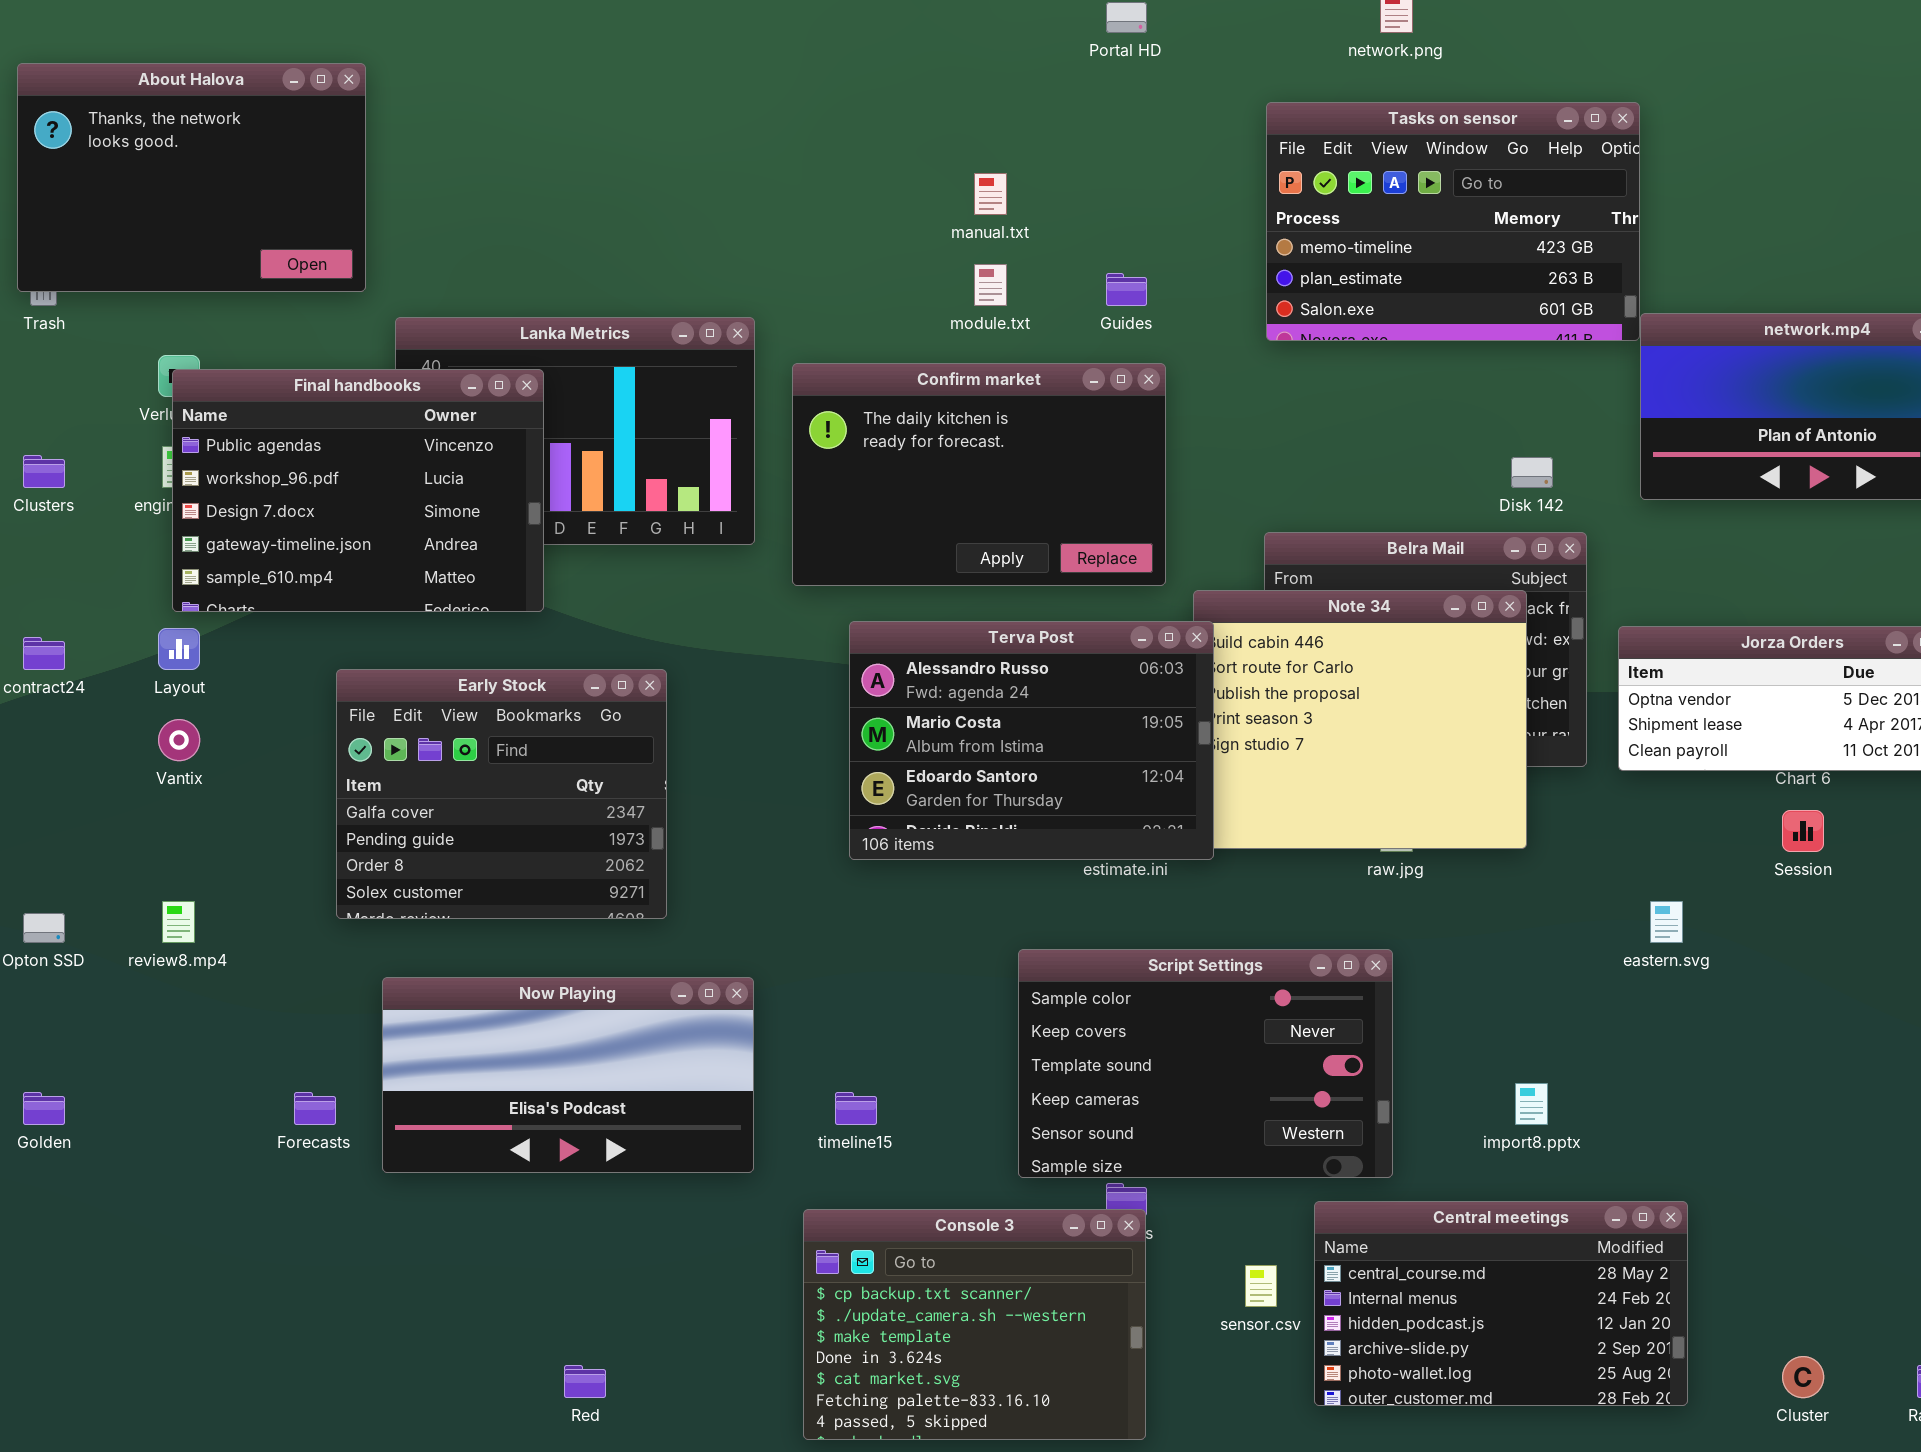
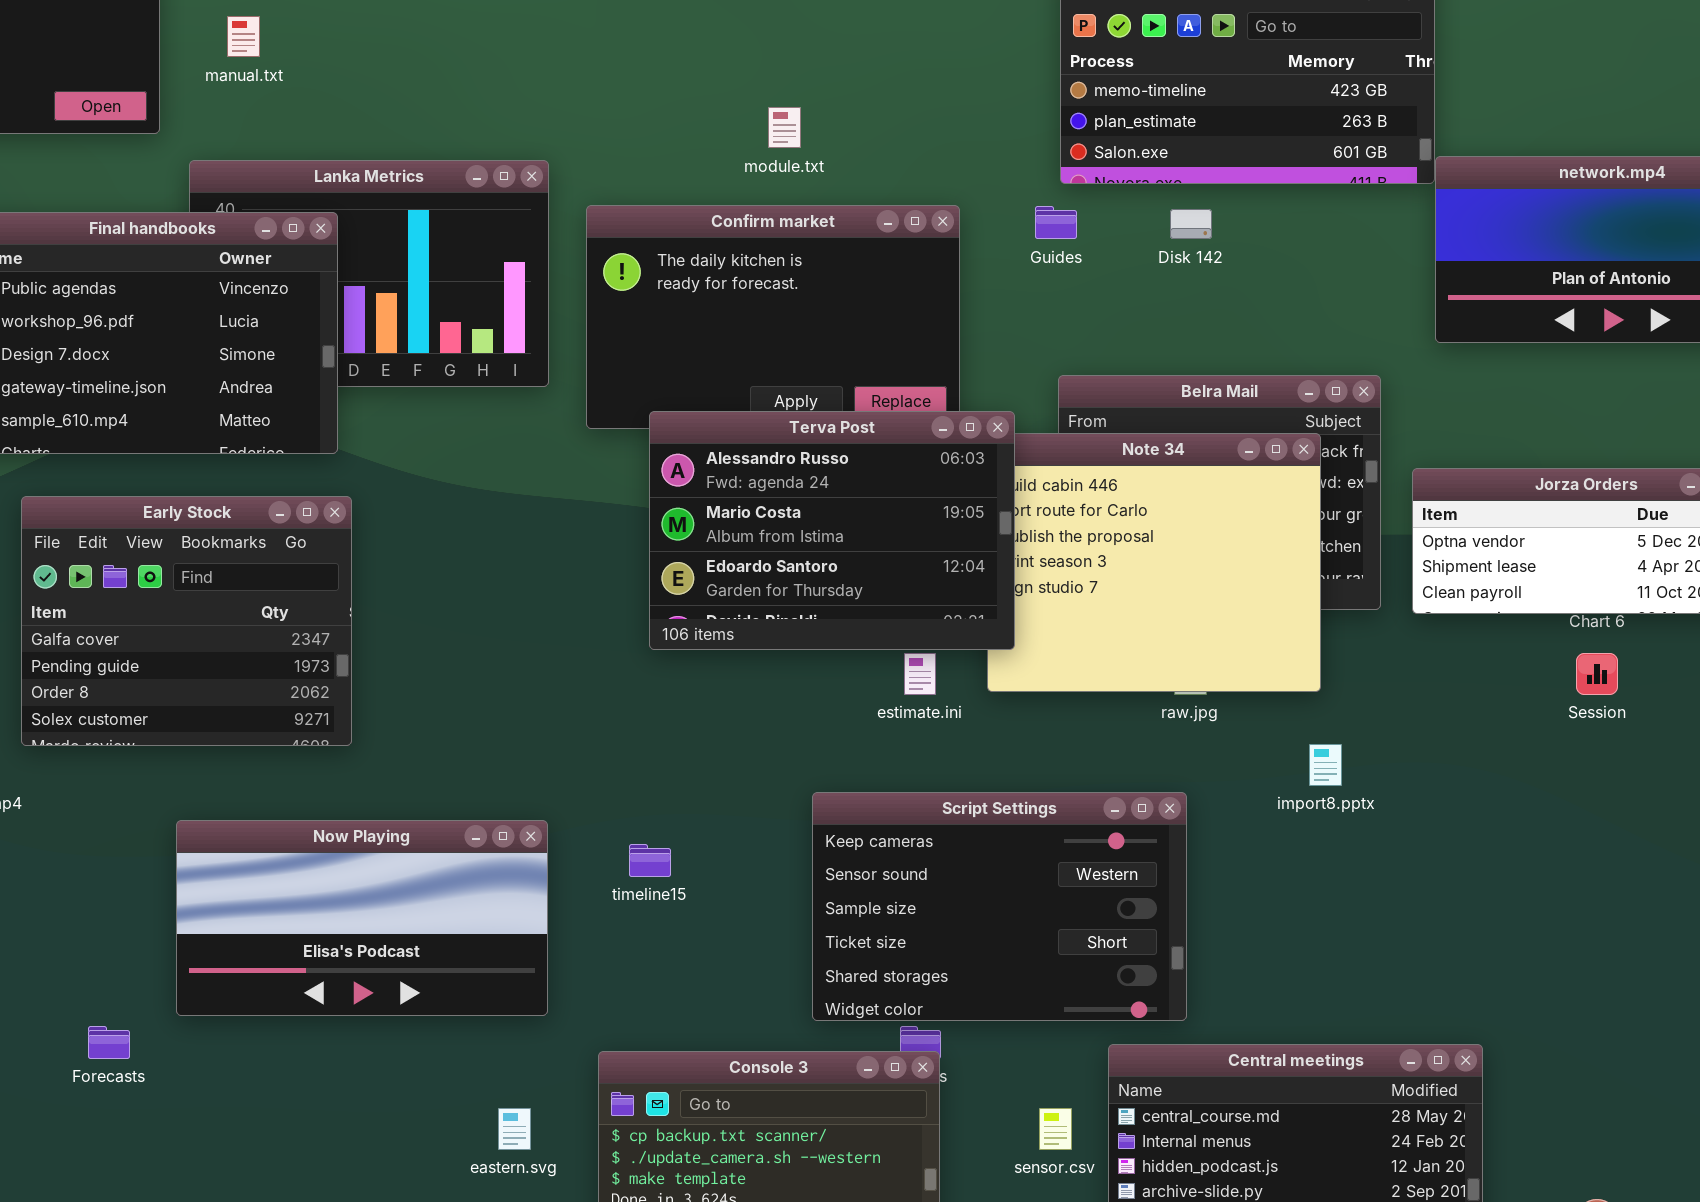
manual.txt: [974,173,1007,215] -> [227,16,260,57], moved
Guides: [1106,273,1147,306] -> [1035,206,1077,239], moved
Disk 142: [1511,457,1553,488] -> [1170,209,1212,239], moved
Terva Post: [849,621,1214,860] -> [649,411,1015,650], moved
Early Stock: [336,669,667,919] -> [21,496,352,746], moved
eastern.svg: [1650,901,1683,943] -> [498,1108,531,1150], moved
Script Settings: [1018,949,1393,1178] -> [812,792,1187,1021], scrolled down 3 rows
import8.pptx: [1515,1083,1548,1125] -> [1309,744,1342,786], moved
Forecasts: [294,1092,336,1125] -> [88,1026,130,1059], moved
timeline15: [835,1092,877,1125] -> [629,844,671,877], moved

